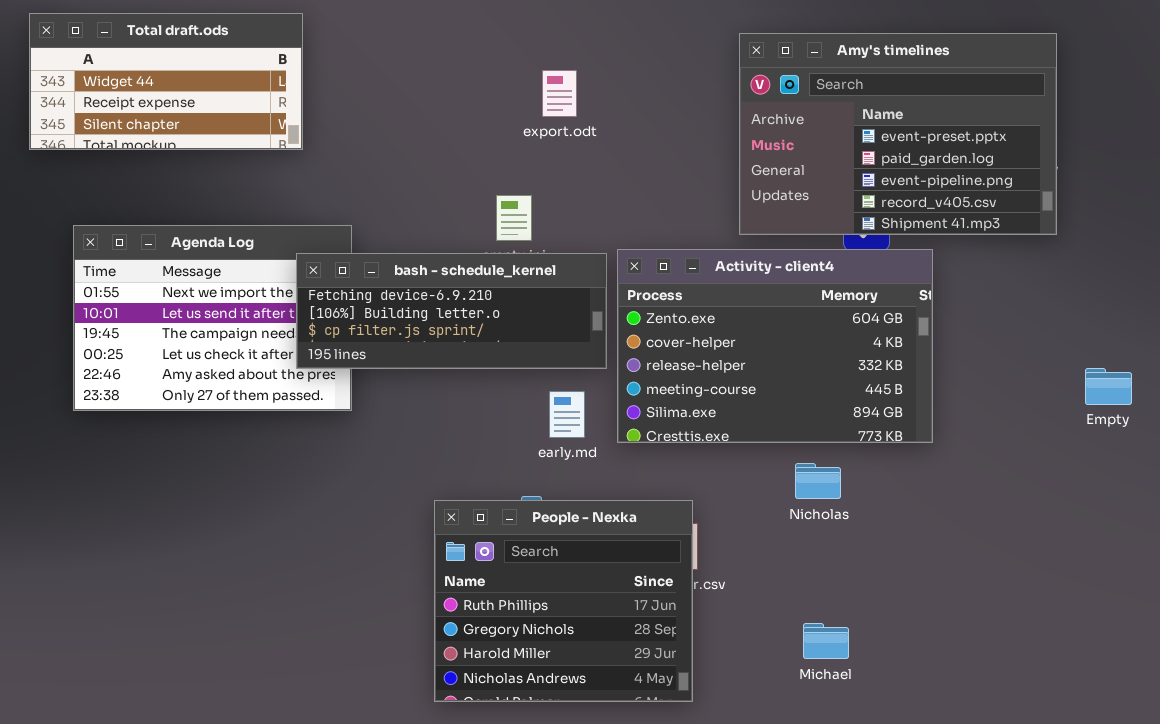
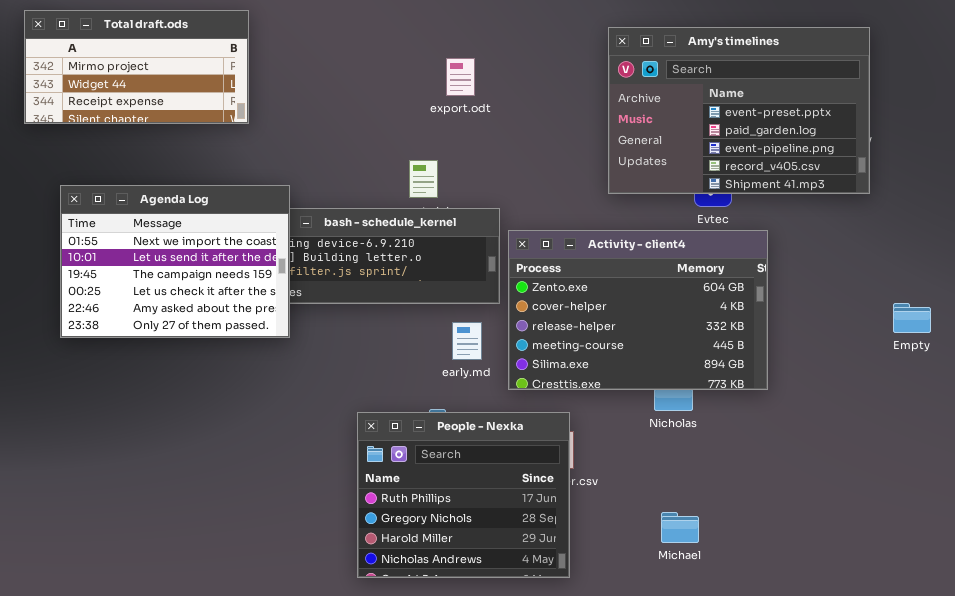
Total draft.ods: [29,13,303,150] -> [24,10,249,124], scrolled up 1 row
Agenda Log: [73,225,352,411] -> [60,185,290,338], raised
Activity - client4: [617,249,933,443] -> [508,230,768,390], moved

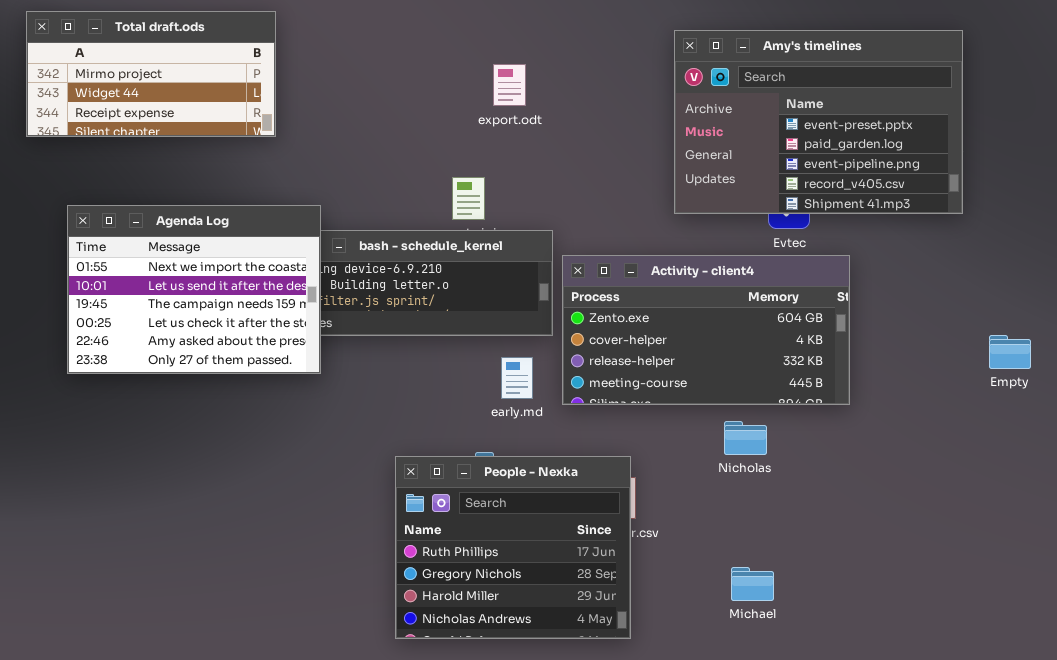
Activity - client4: [508,230,768,390] -> [562,255,850,405], resized

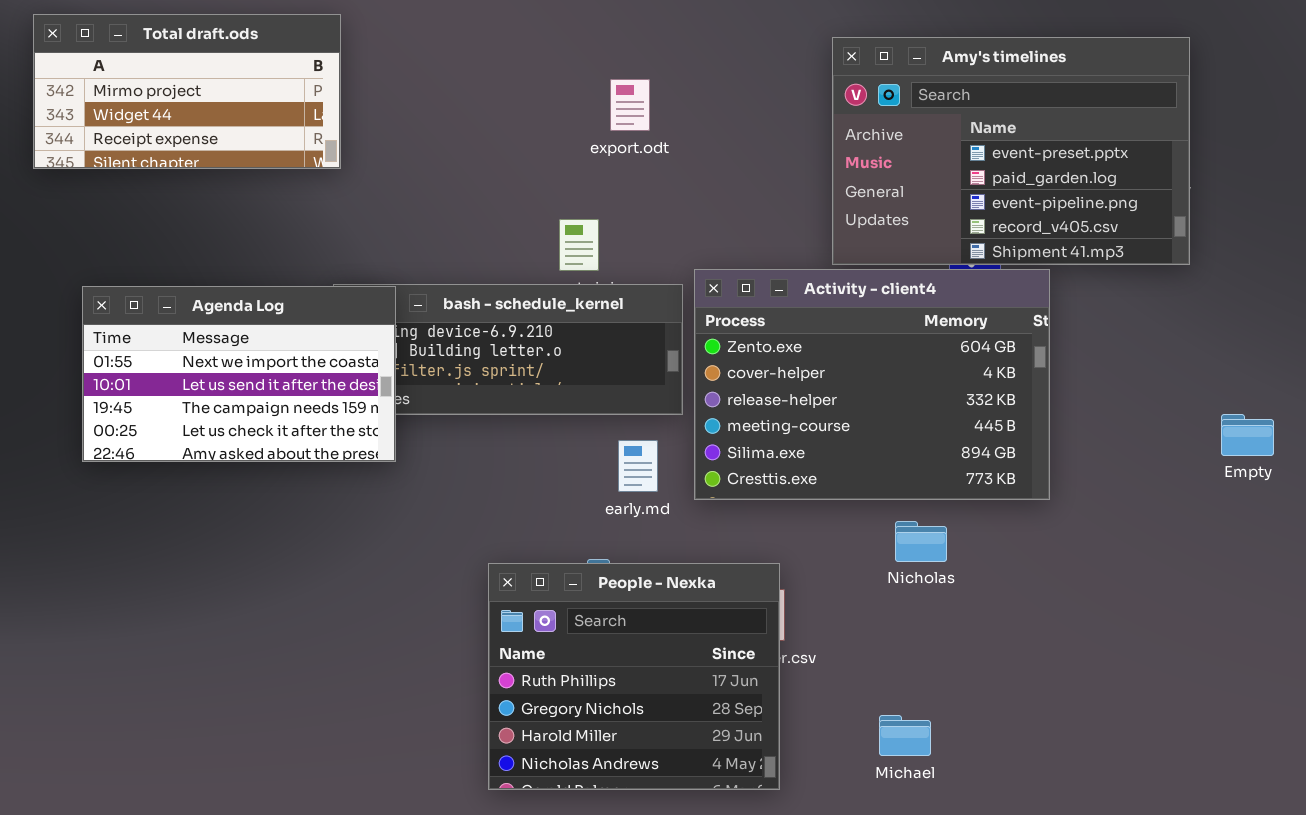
Agenda Log: [67,205,321,374] -> [82,286,396,462], resized
Activity - client4: [562,255,850,405] -> [694,269,1050,500], resized
Michael: [731,567,774,601] -> [879,715,931,756], moved

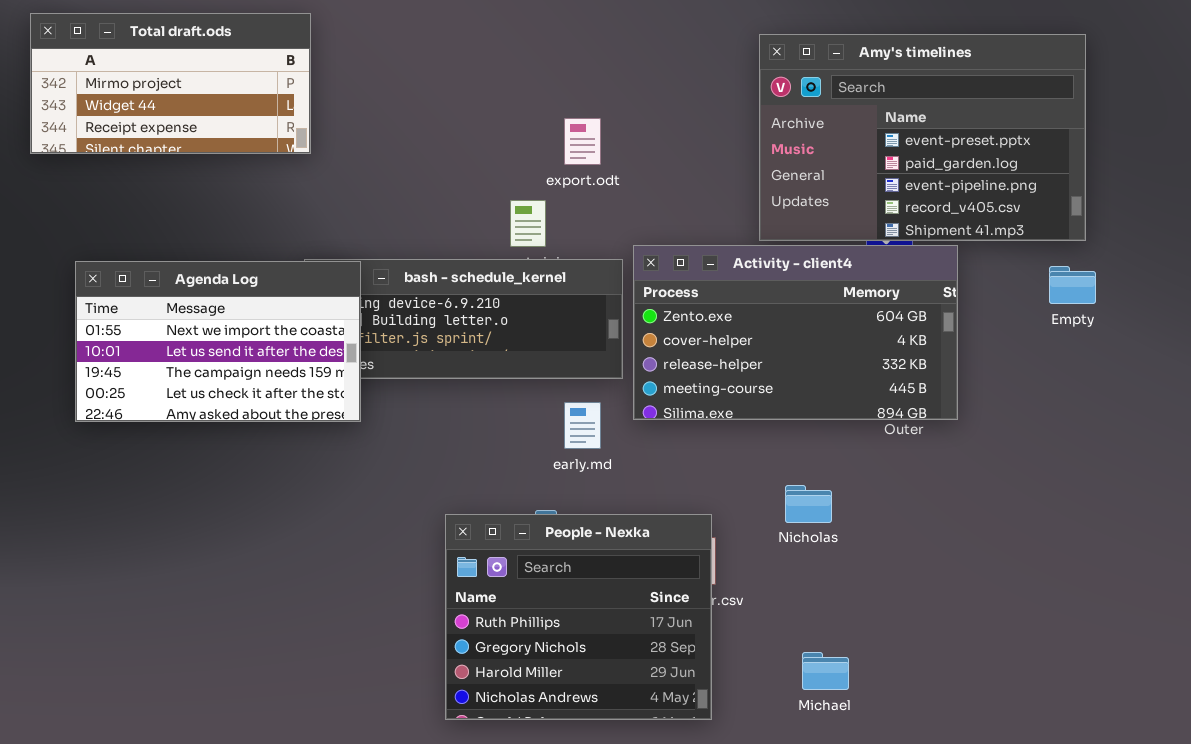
export.odt: [610,79,650,131] -> [564,118,601,165], moved
Activity - client4: [694,269,1050,500] -> [633,245,958,420], resized
Empty: [1221,414,1274,456] -> [1049,266,1096,304], moved
Nicholas: [895,521,947,562] -> [785,485,832,523], moved

